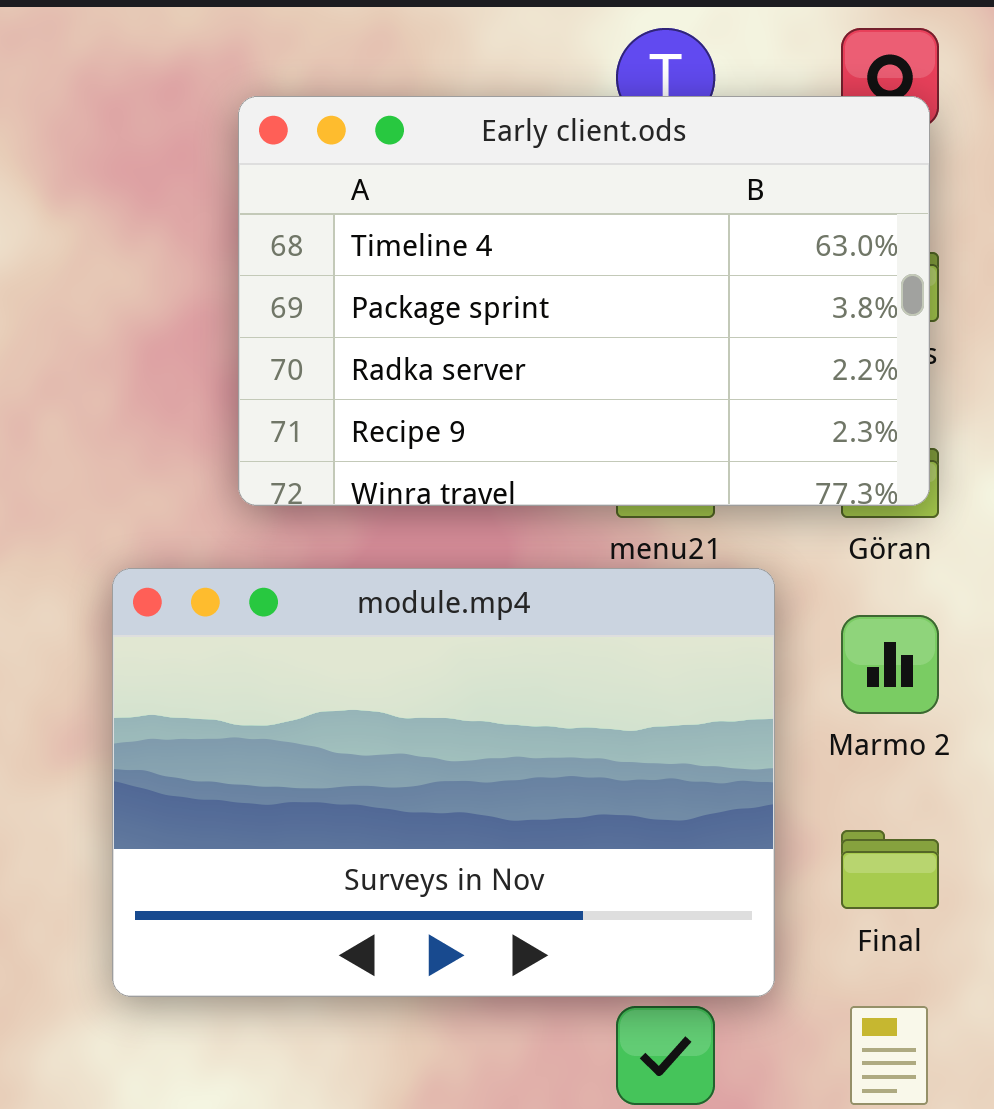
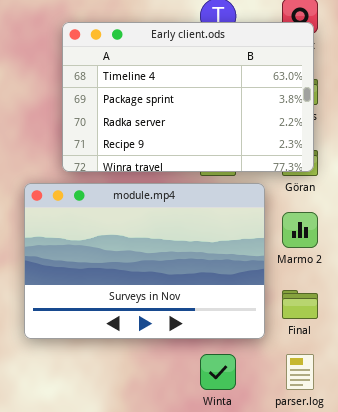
module.mp4: [112,568,775,997] -> [24,183,265,339], moved

